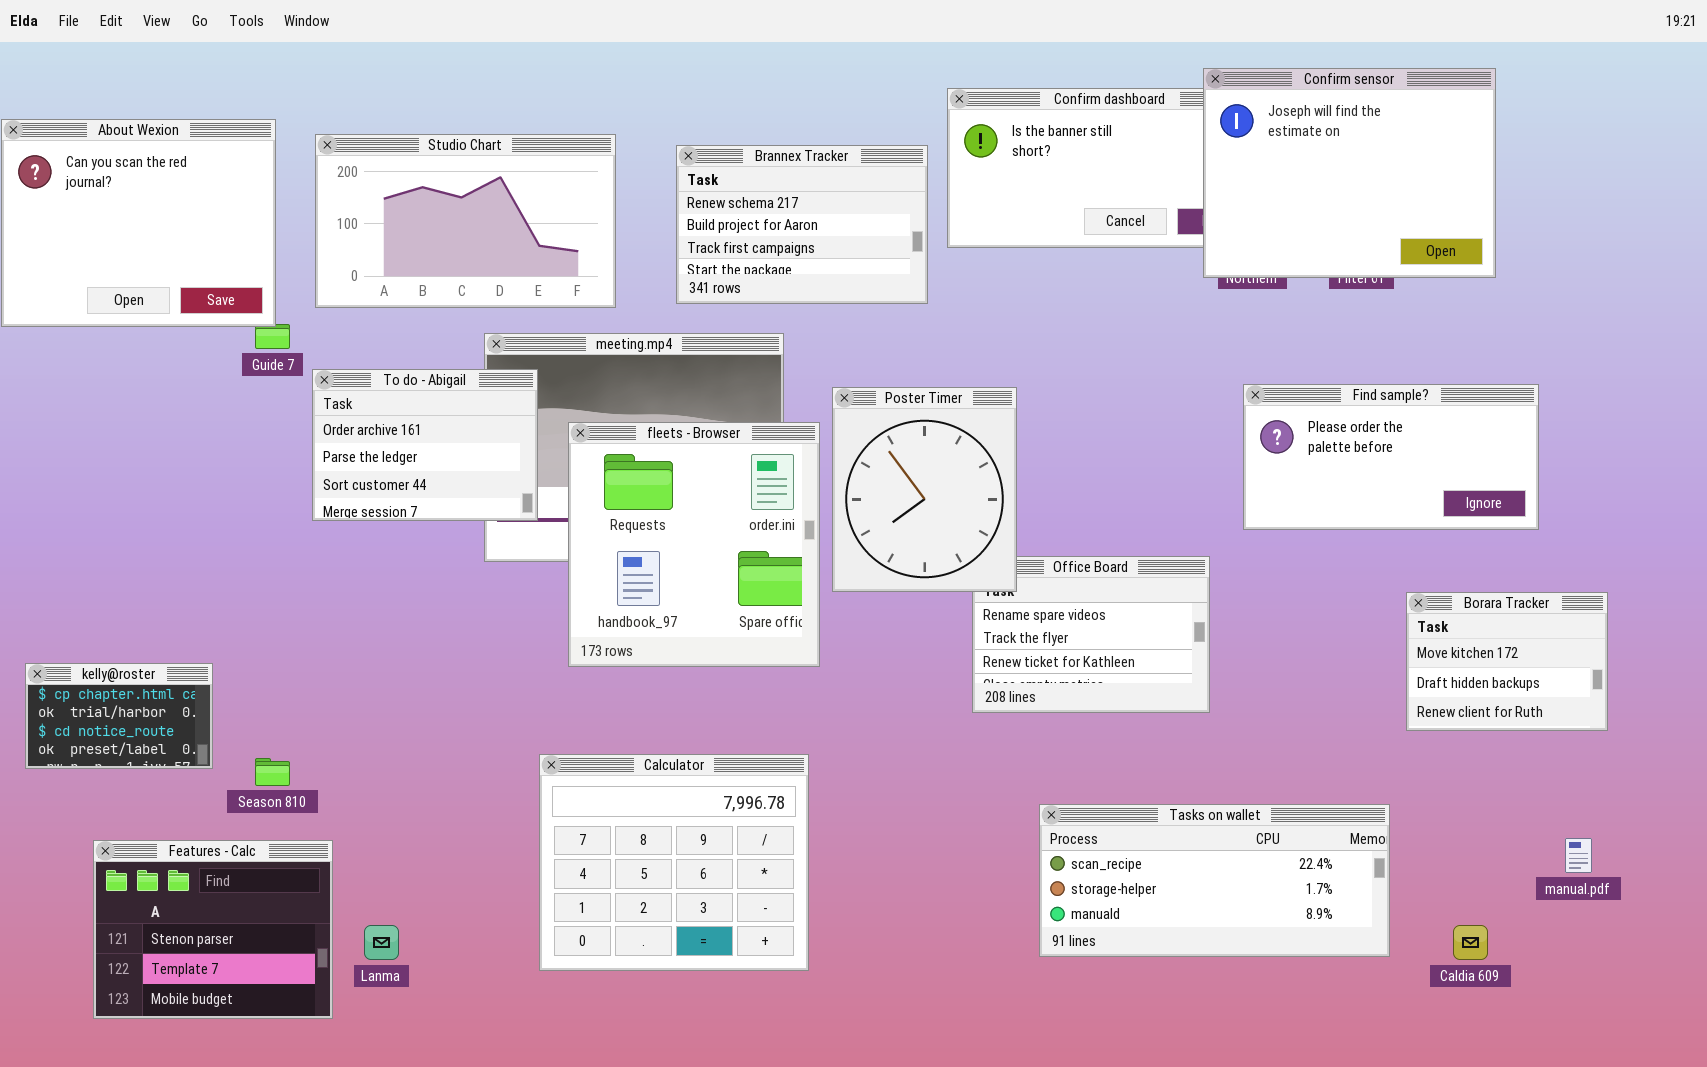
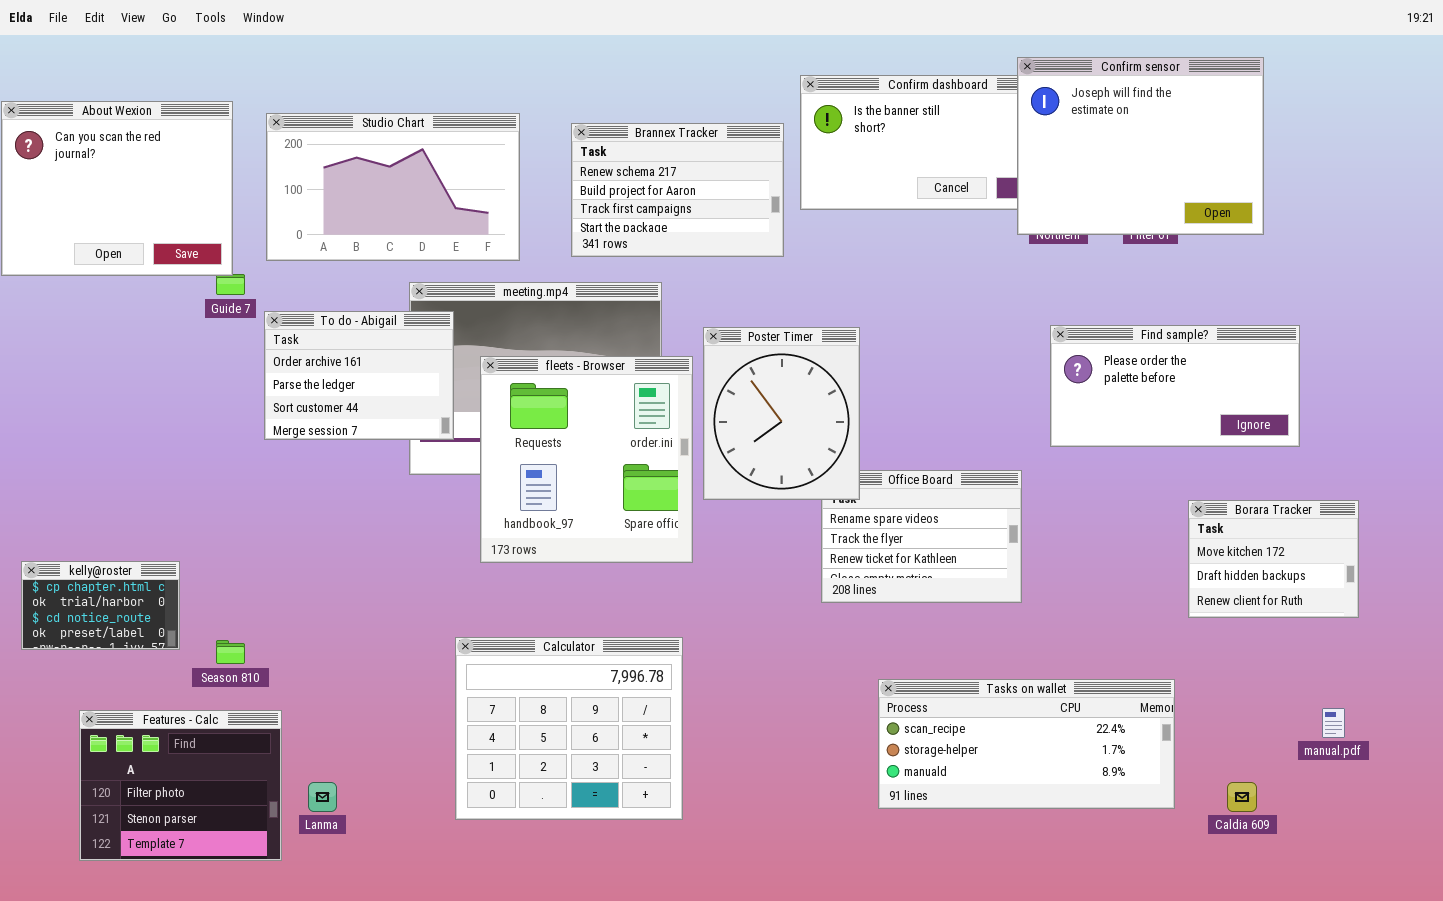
Features - Calc: [93,840,333,1019] -> [79,710,282,861], scrolled up 1 row

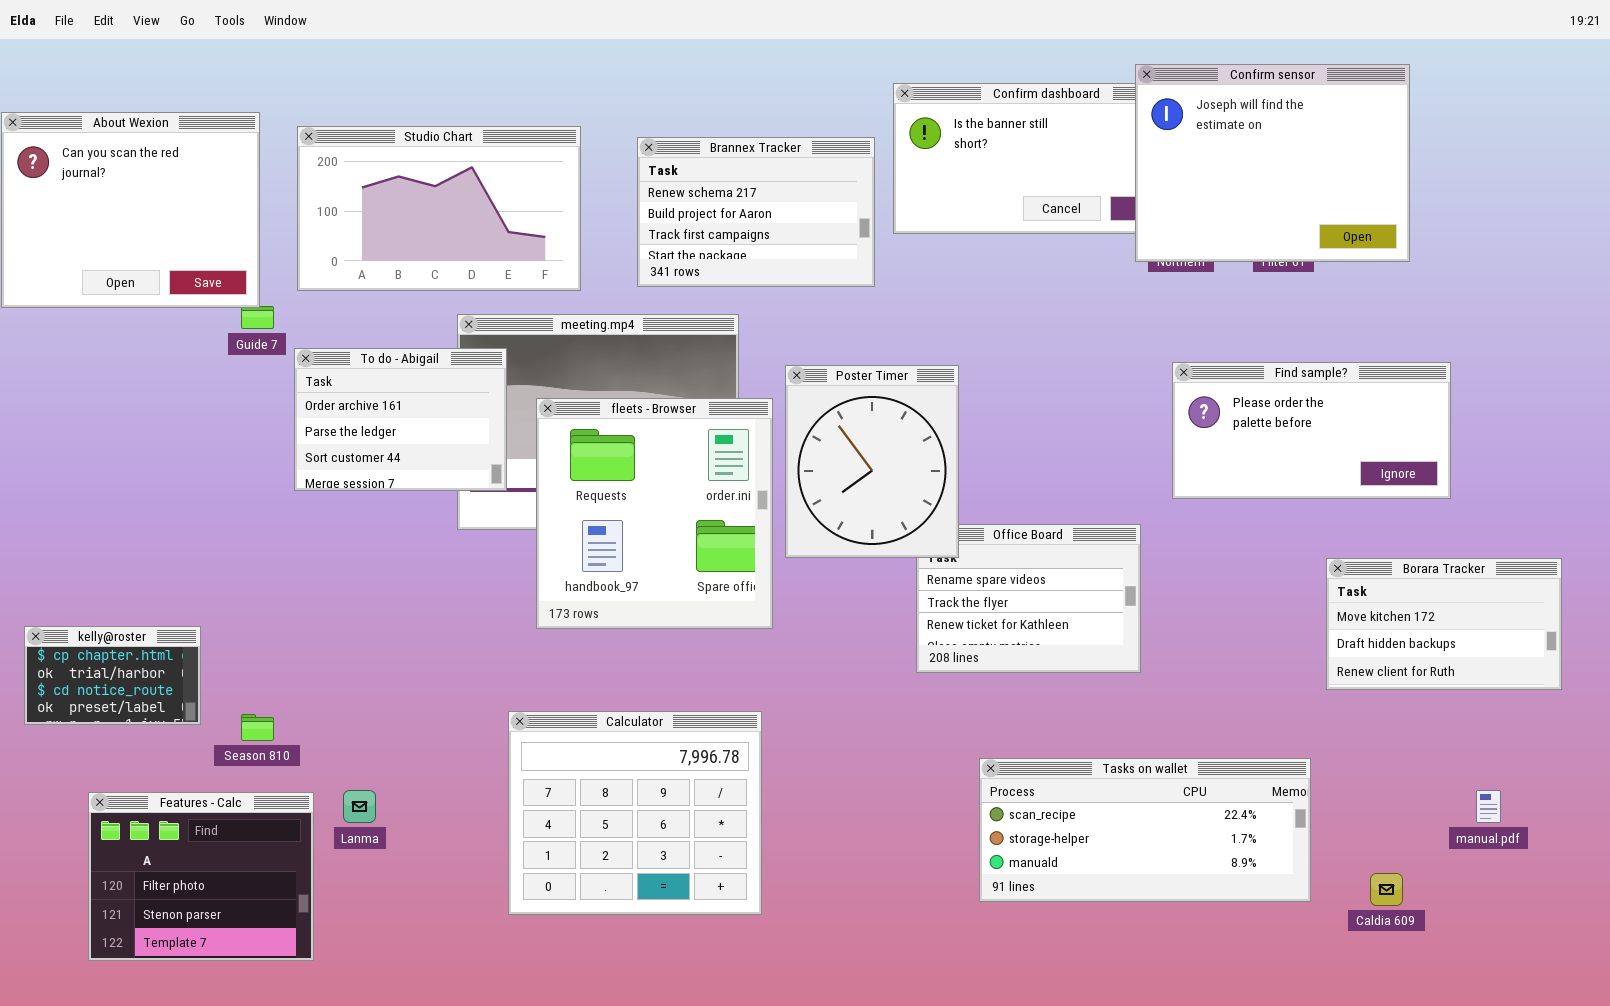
Borara Tracker: [1188,500,1359,618] -> [1326,558,1562,690], resized
Lanma: [308,782,337,812] -> [343,790,376,823], moved

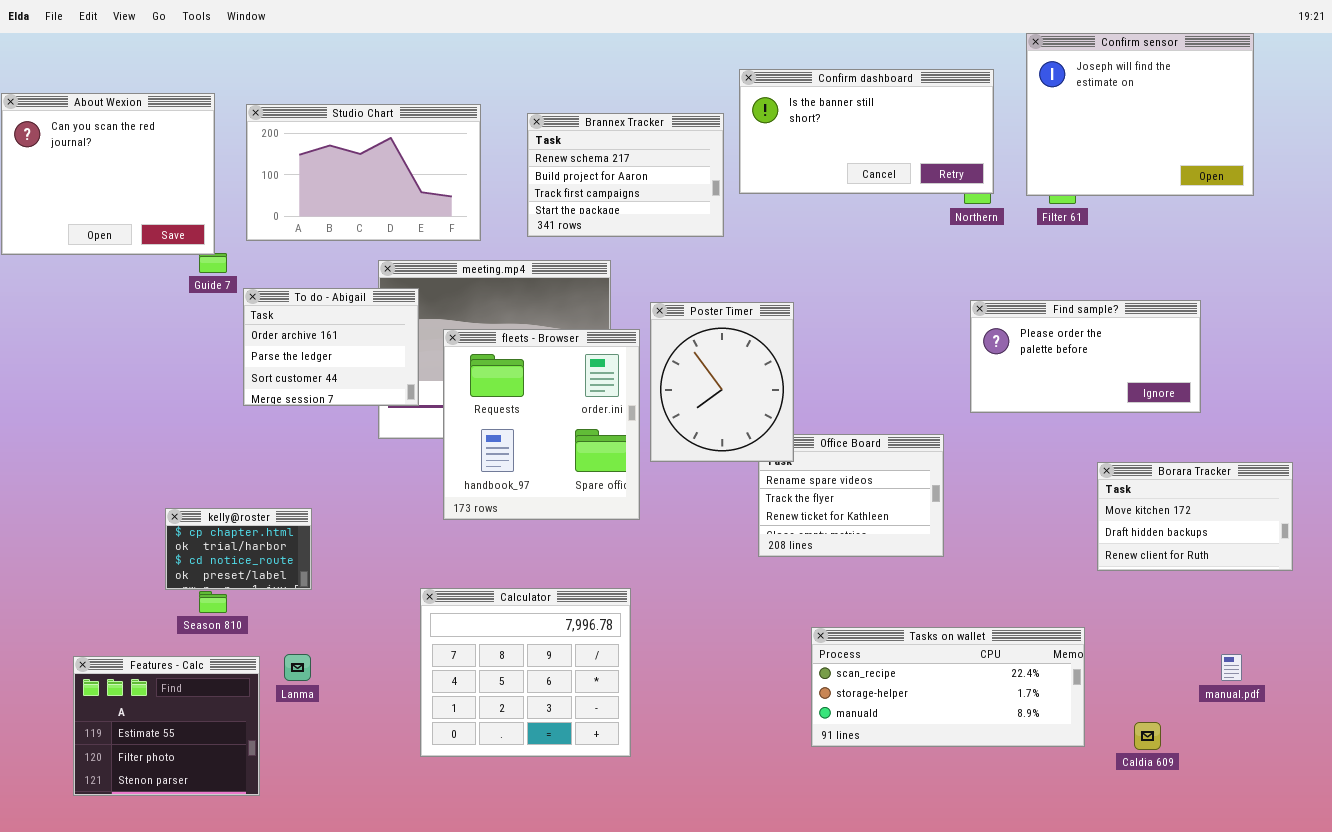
Confirm sensor: [1135,64,1410,262] -> [1026,33,1254,196], moved
kelly@roster: [24,626,201,725] -> [165,508,312,590], moved
Features - Calc: [88,792,314,961] -> [73,656,260,796], scrolled up 1 row

